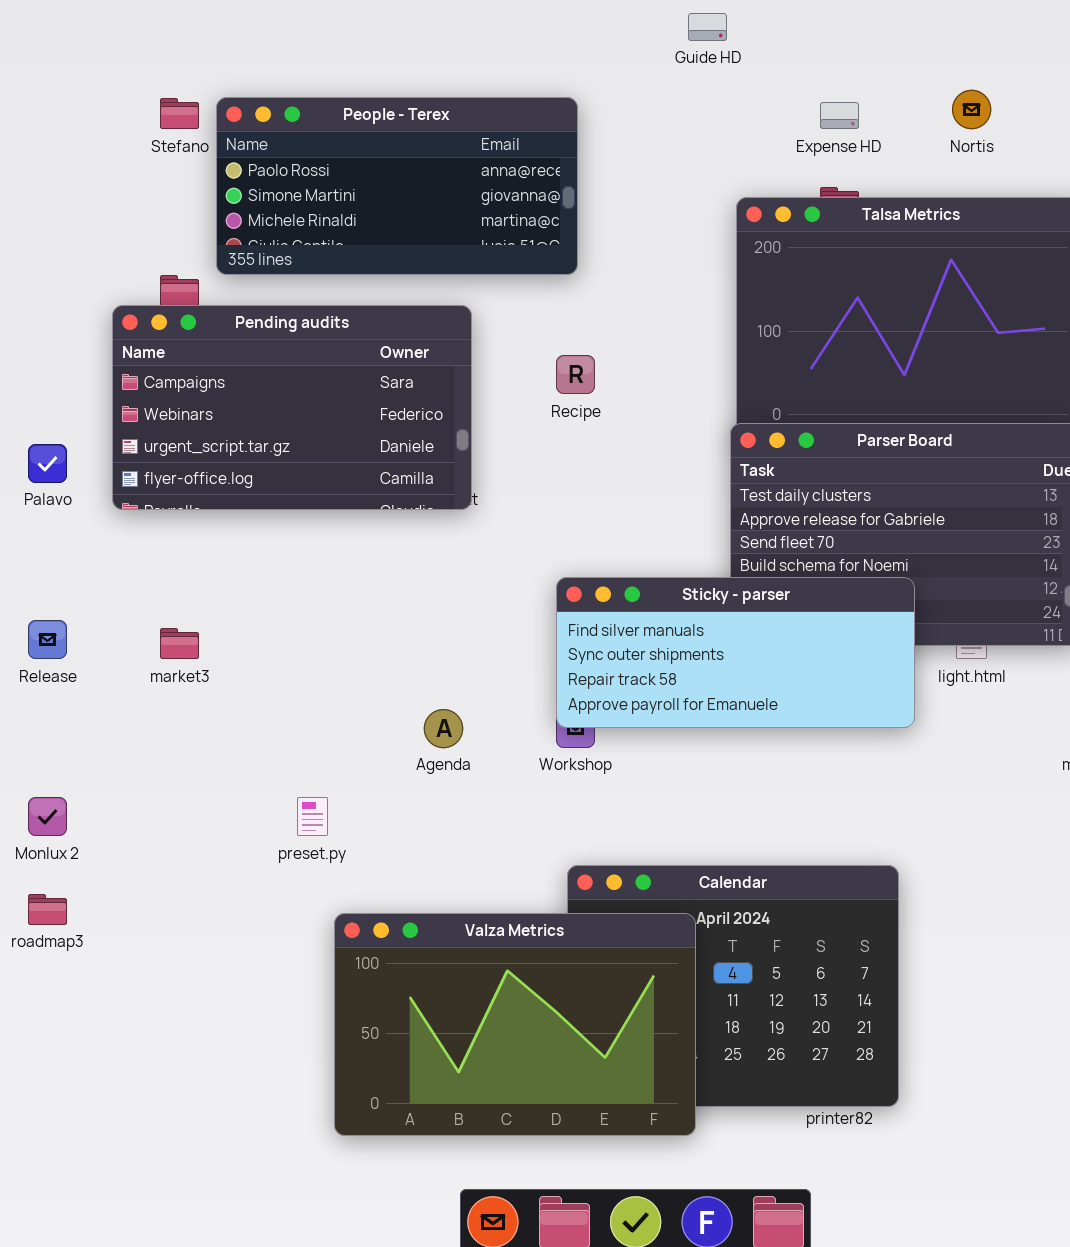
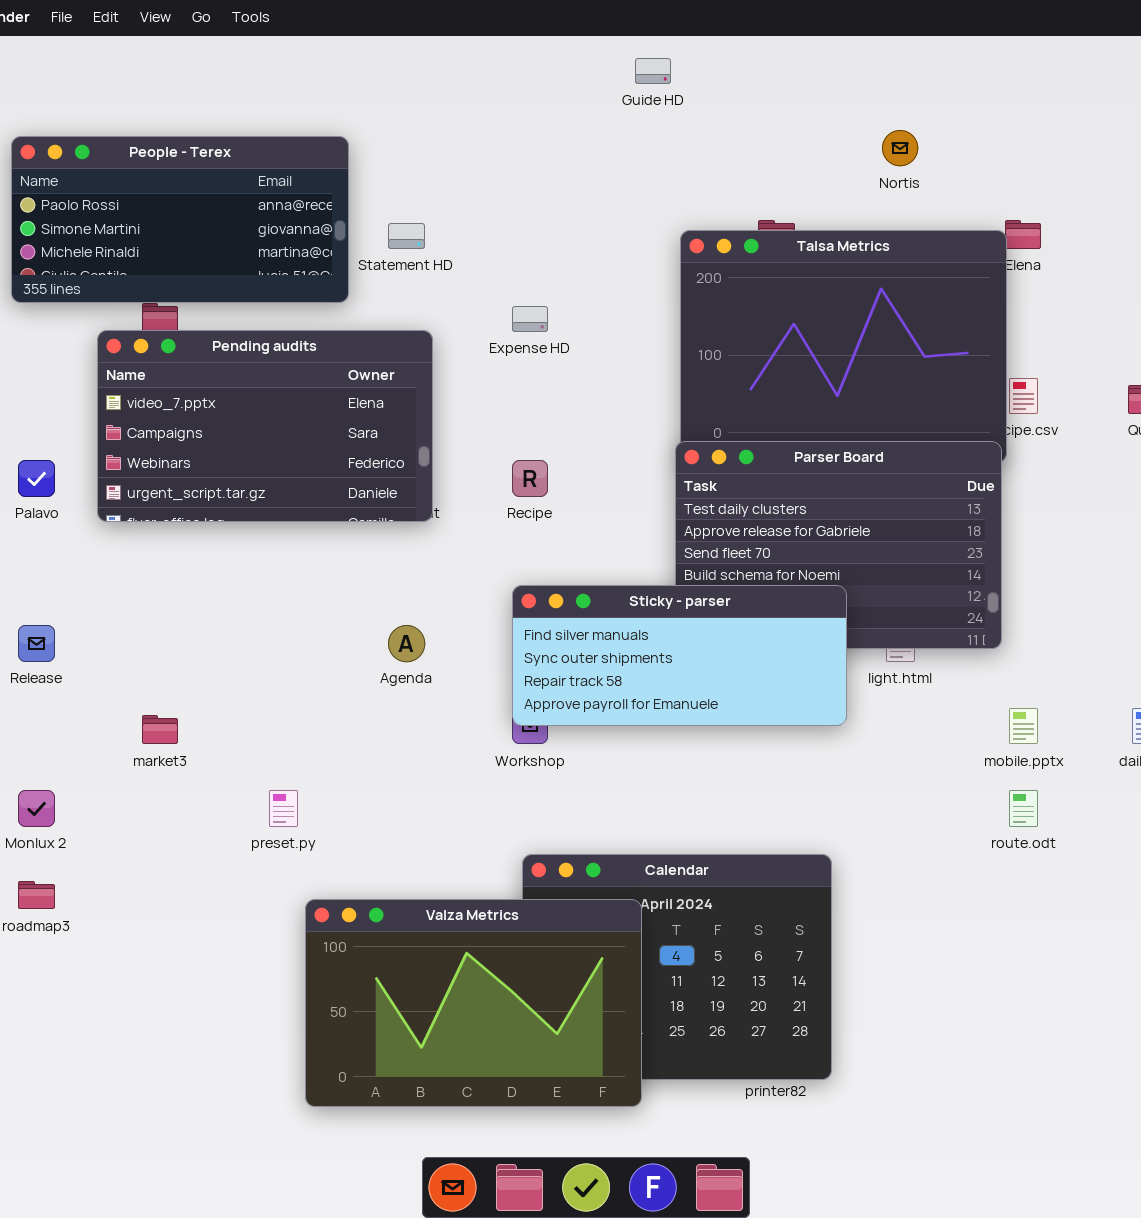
People - Terex: [216,97,578,275] -> [11,136,349,303], moved
Expense HD: [820,102,859,129] -> [512,306,548,332], moved
Pending audits: [112,305,472,510] -> [97,330,433,522], scrolled up 1 row
Recipe: [556,355,595,394] -> [512,460,548,497], moved
market3: [160,628,199,659] -> [142,715,178,744], moved
Agenda: [424,709,463,748] -> [388,625,425,662], moved

